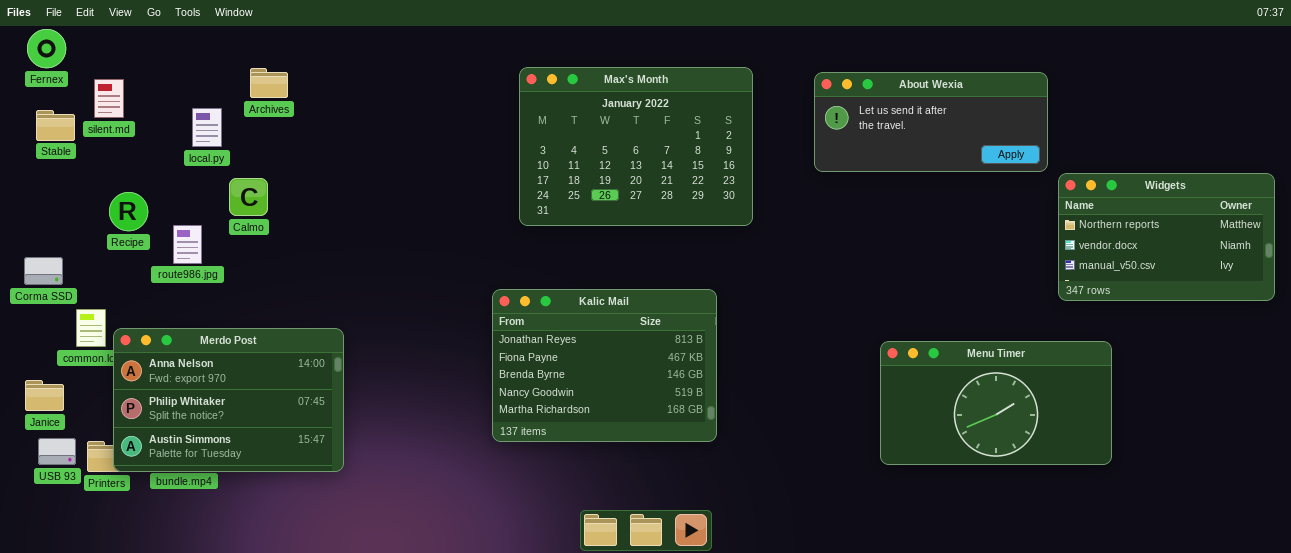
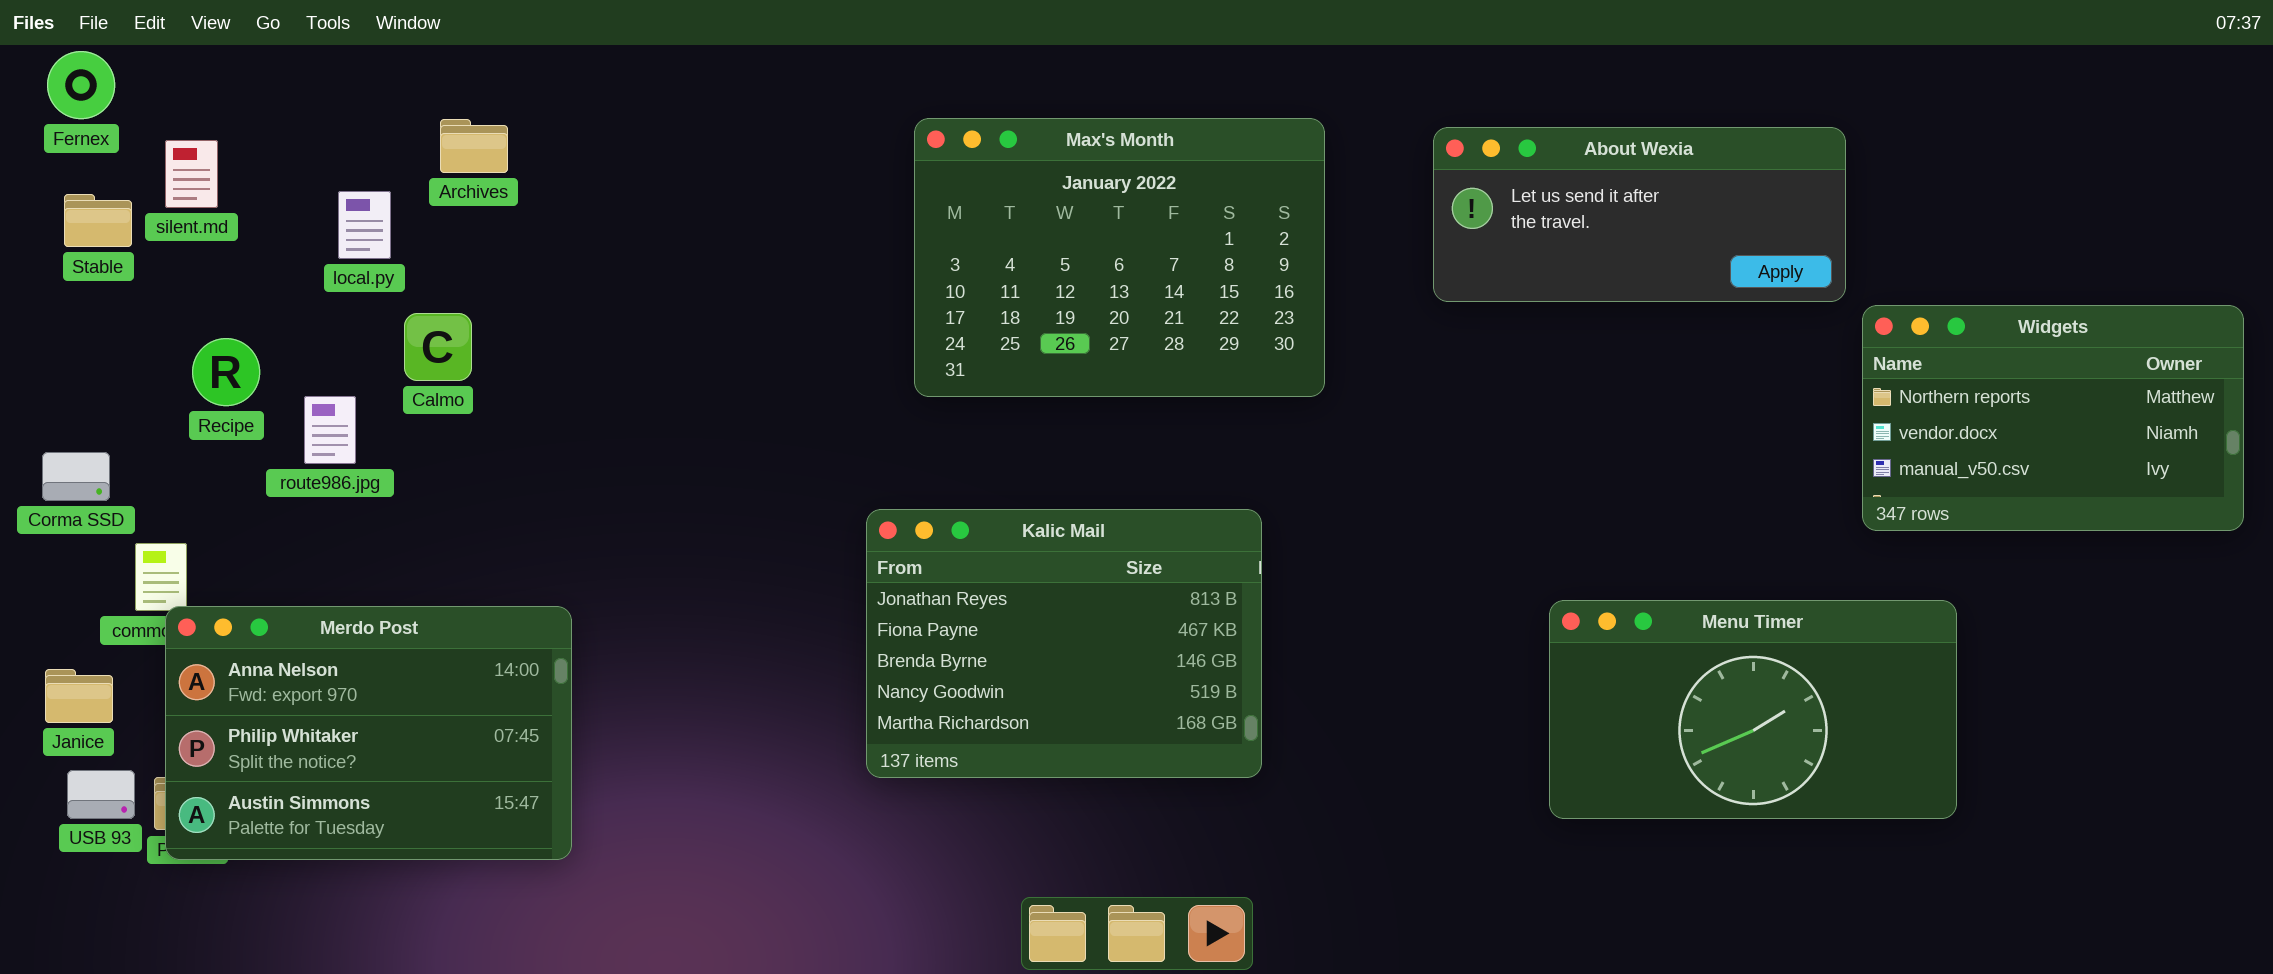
Merdo Post: [113,328,344,472] -> [165,606,572,860], moved

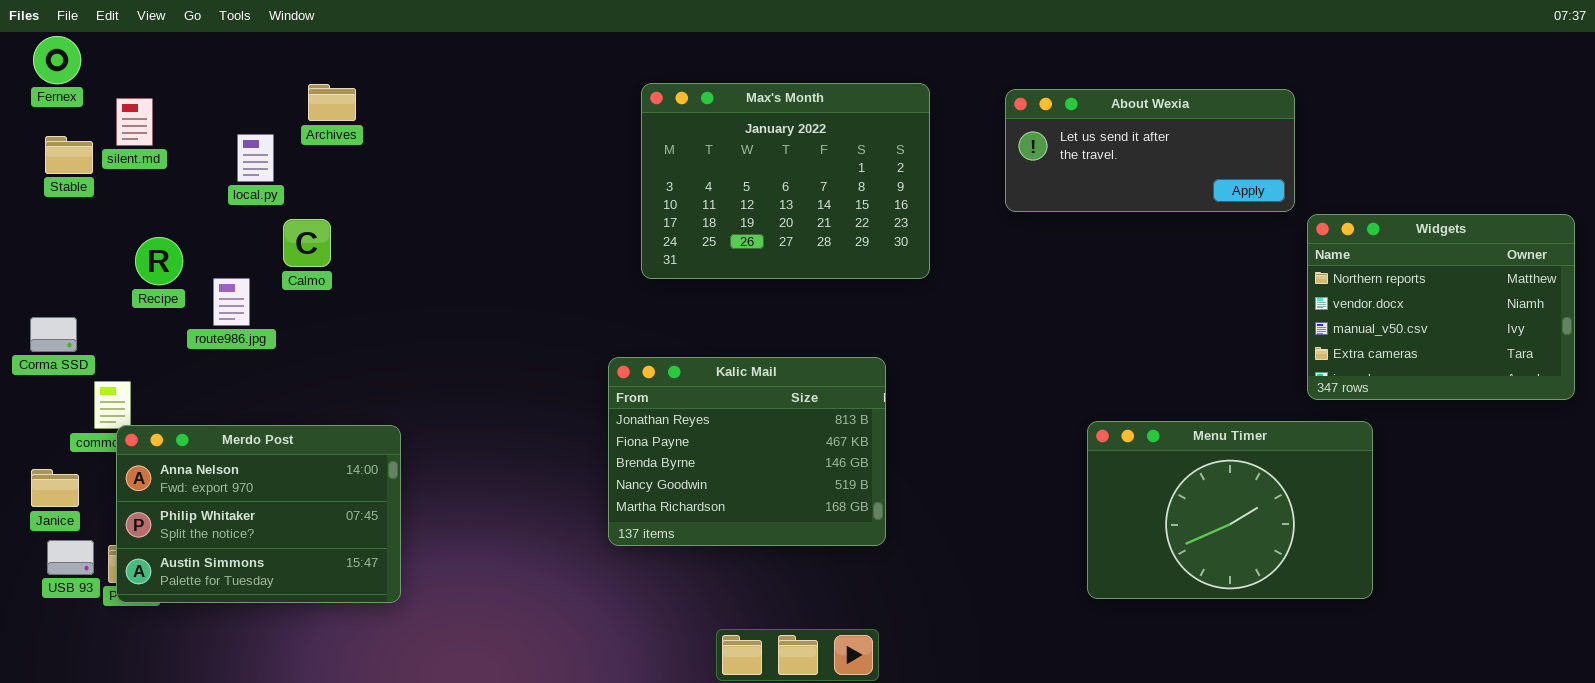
Widgets: [1862,305,2244,531] -> [1307,214,1575,400], resized
Menu Timer: [1549,600,1957,819] -> [1087,421,1373,599], resized

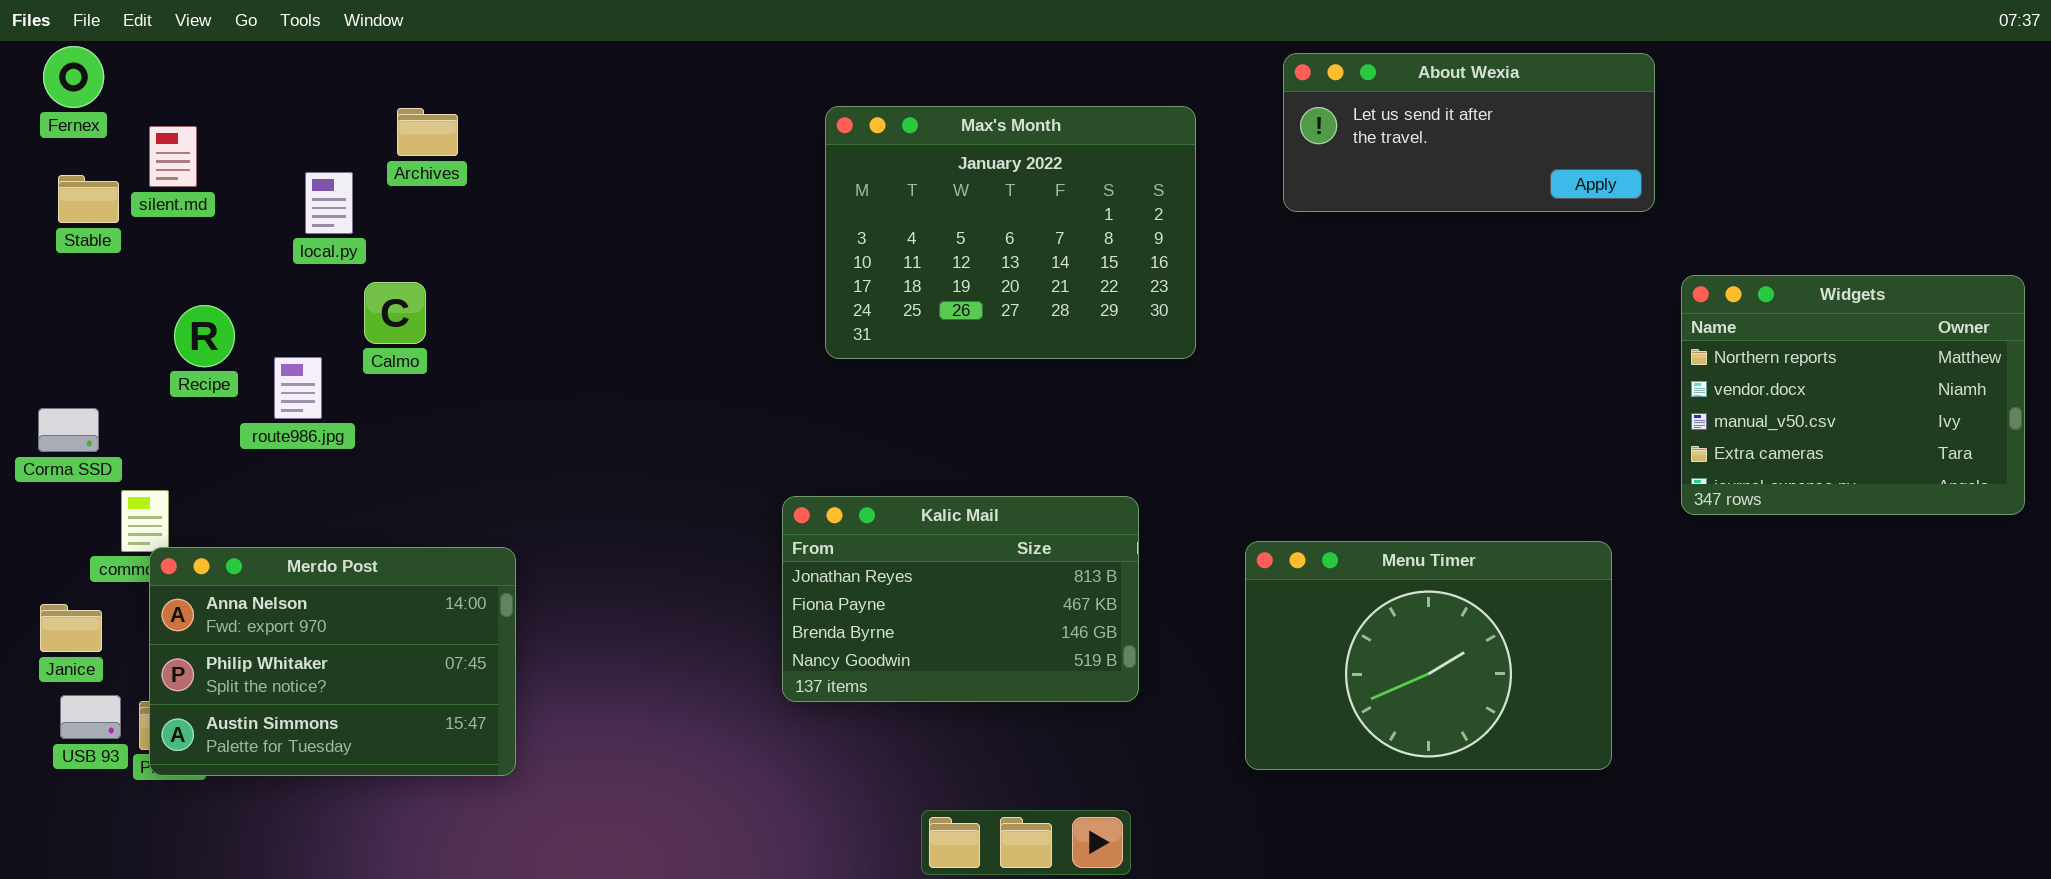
About Wexia: [1005,89,1295,212] -> [1283,53,1655,212], moved
Kalic Mail: [608,357,886,546] -> [782,496,1139,702], resized
Menu Timer: [1087,421,1373,599] -> [1245,541,1612,770], moved

